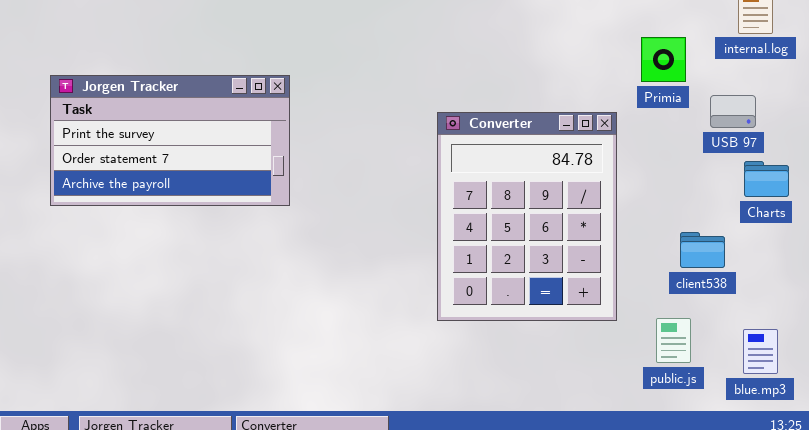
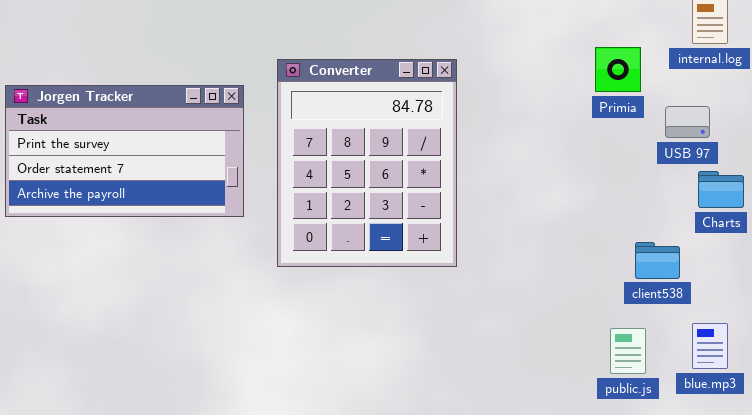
Converter: [437,112,617,321] -> [277,59,457,267], moved
blue.mp3: [743,329,778,374] -> [692,323,728,369], moved

